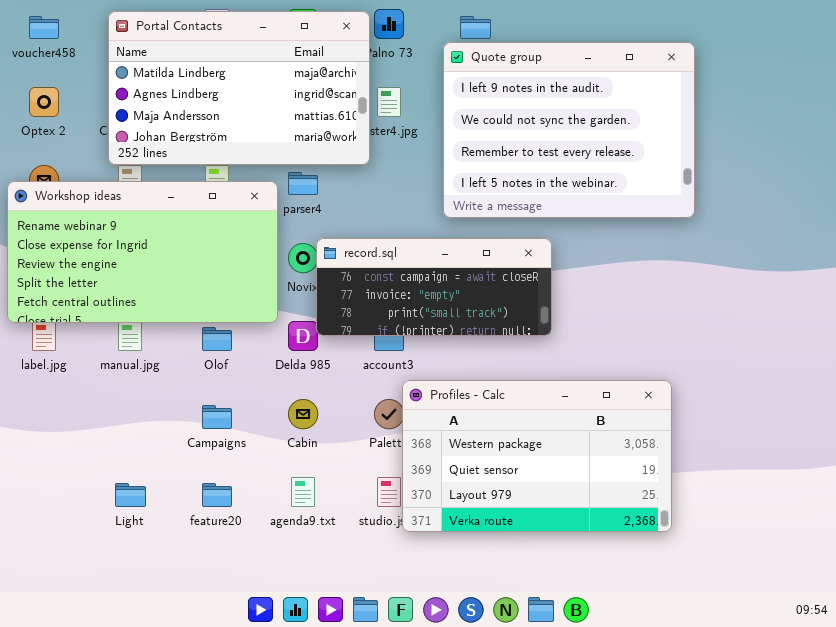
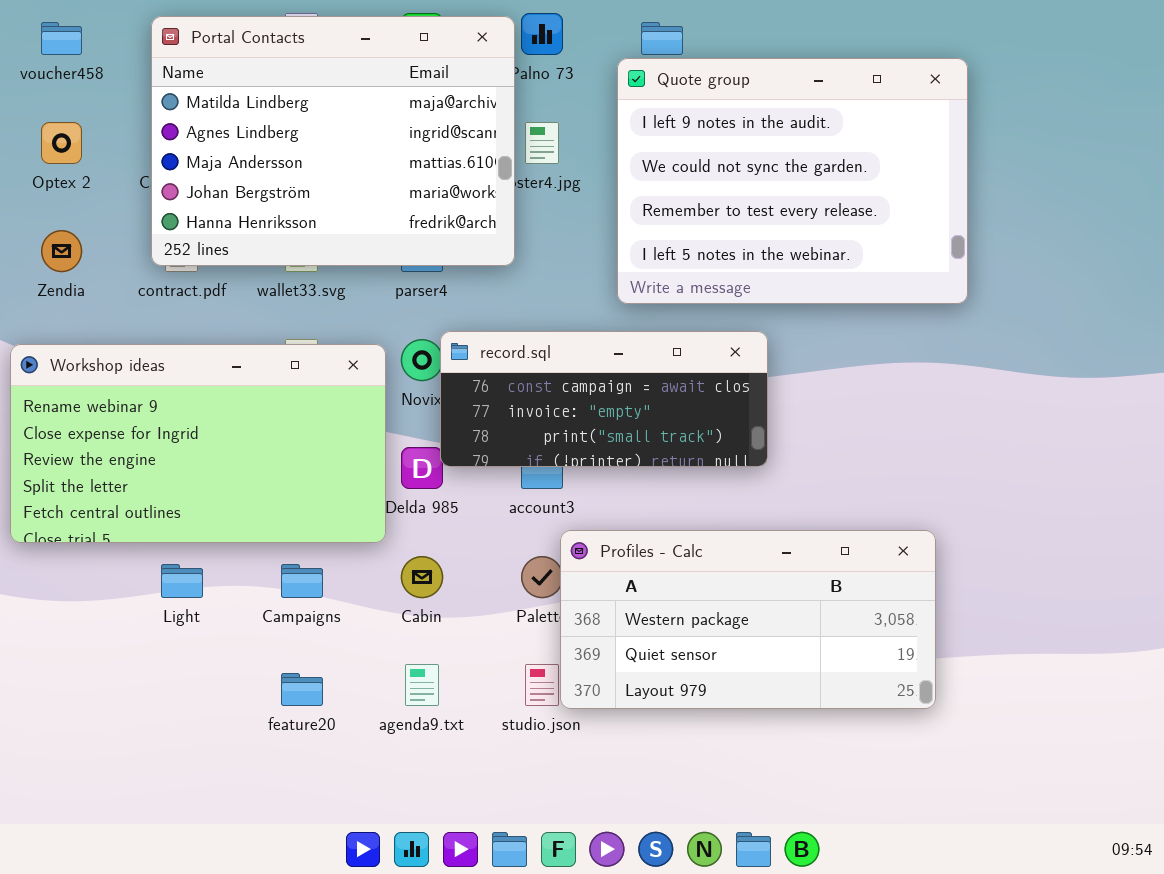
Portal Contacts: [108,11,370,165] -> [151,16,515,266], resized
Workshop ideas: [7,181,278,323] -> [10,344,386,543], moved
Profiles - Calc: [402,380,672,532] -> [560,530,936,709], resized
Light: [115,483,146,507] -> [161,564,203,598], moved

